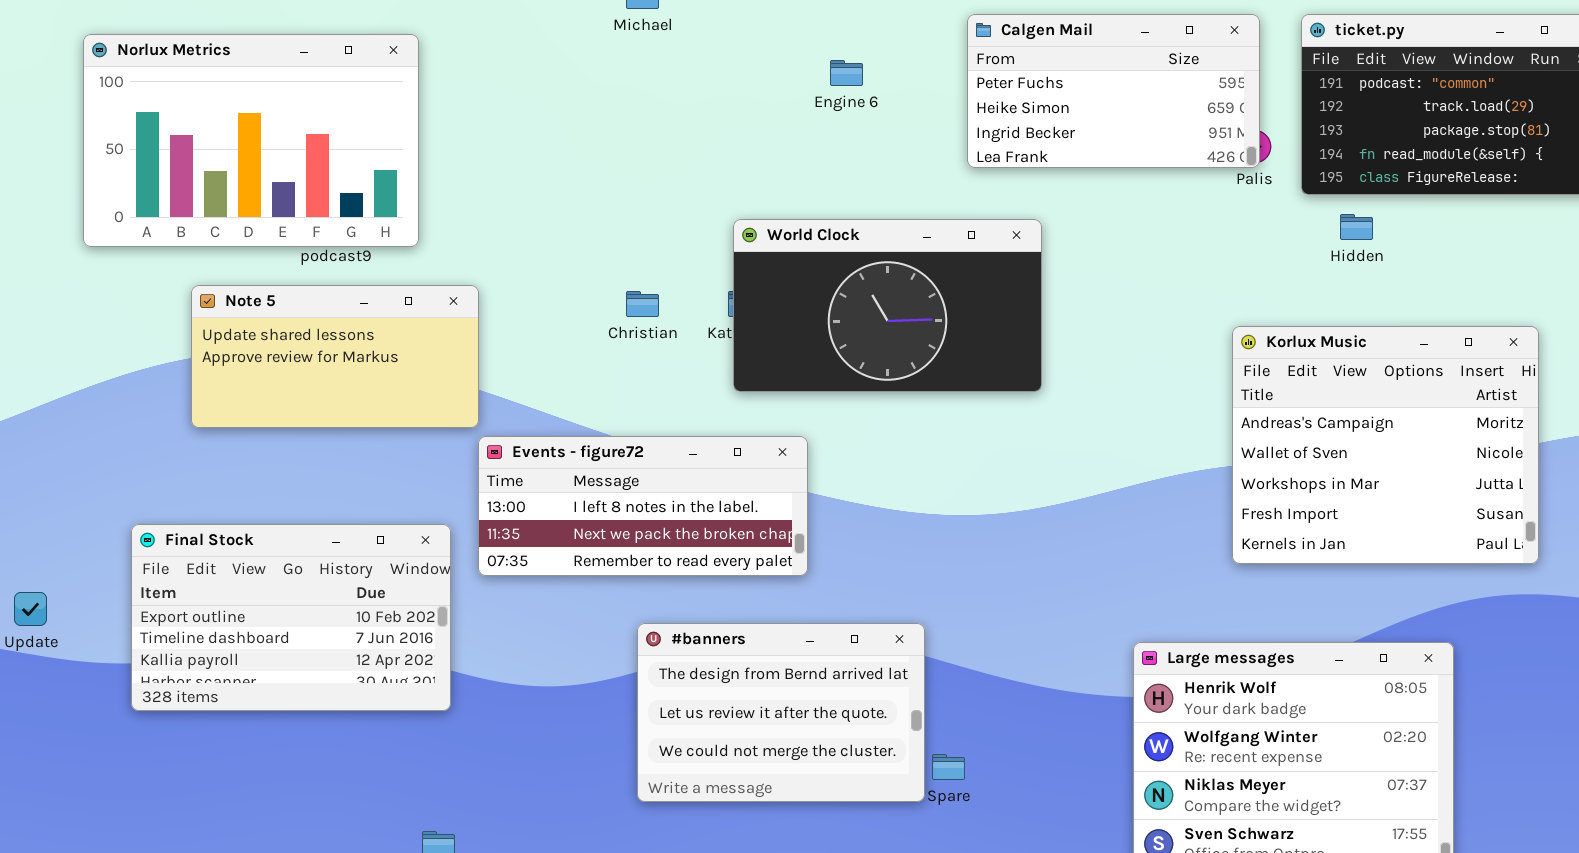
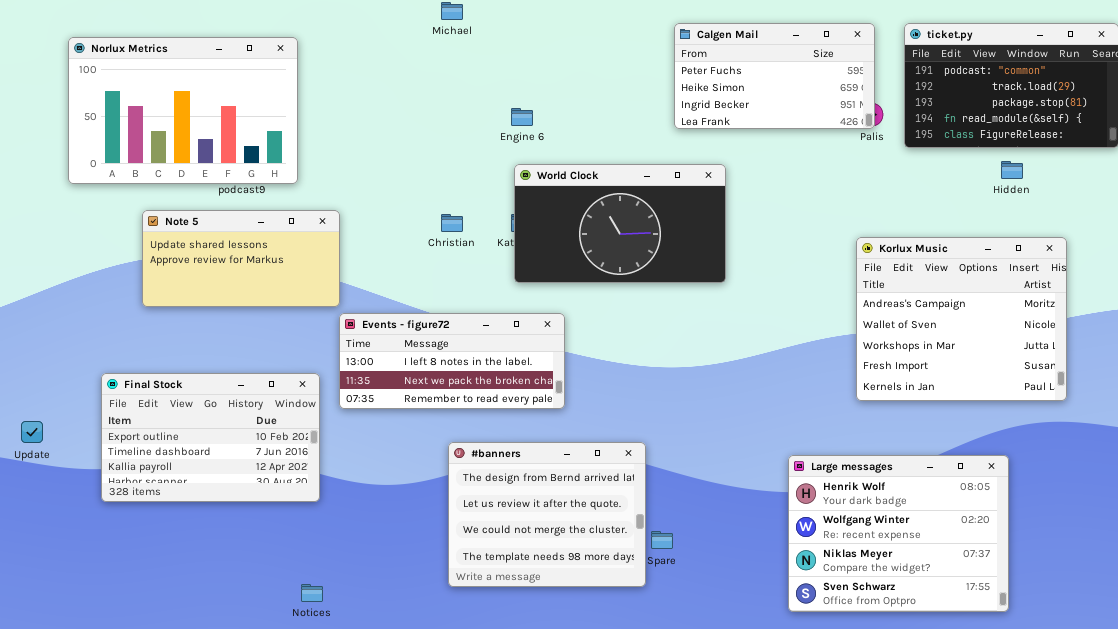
Engine 6: [830,60,863,86] -> [511,108,533,126], moved
Hidden: [1340,214,1373,240] -> [1001,161,1023,179], moved
#banners: [637,623,925,802] -> [448,442,646,587], resized

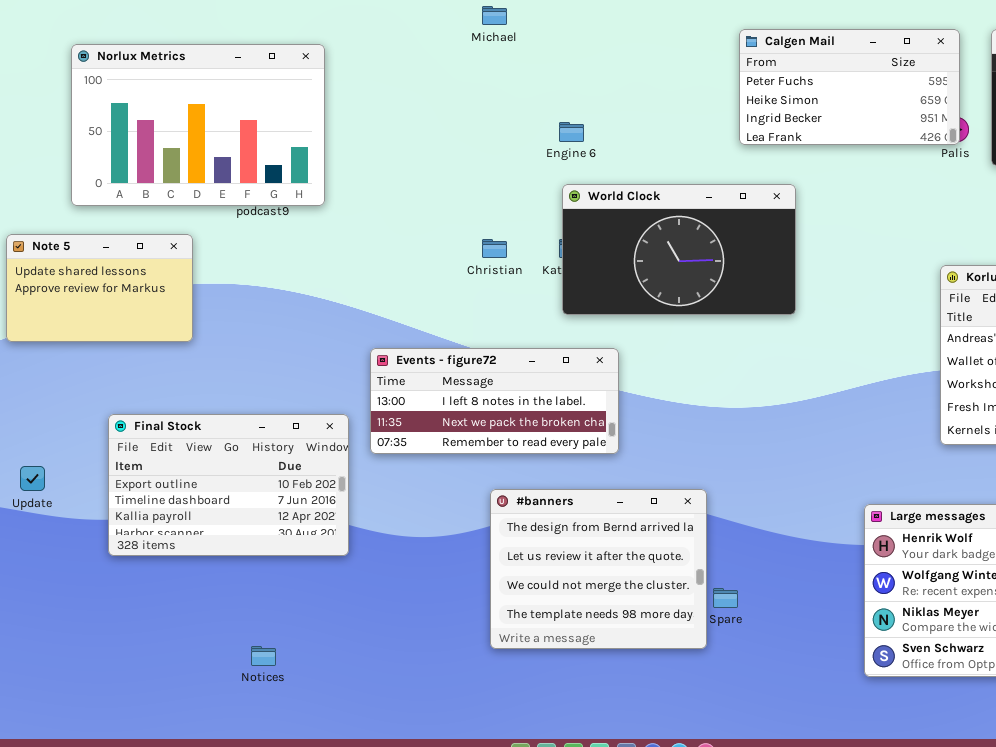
Note 5: [142,210,340,307] -> [6,234,193,342], moved, resized
Notices: [301,584,323,602] -> [251,646,276,666], moved

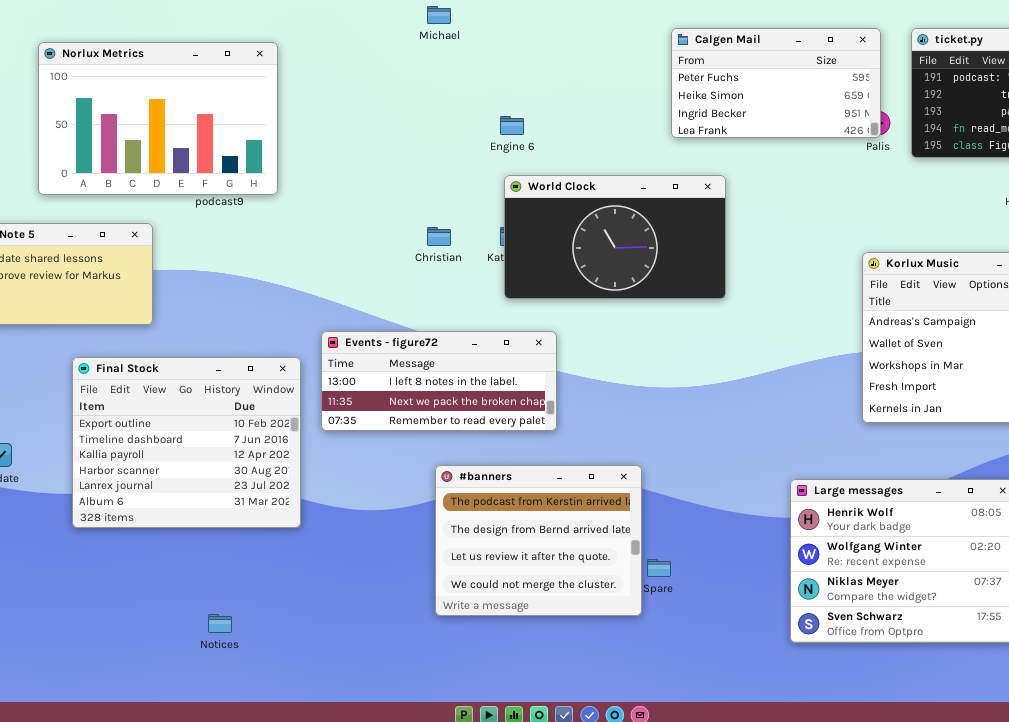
Final Stock: [108,414,349,556] -> [72,357,301,528], resized
#banners: [490,489,707,649] -> [435,465,642,616], scrolled up 1 row

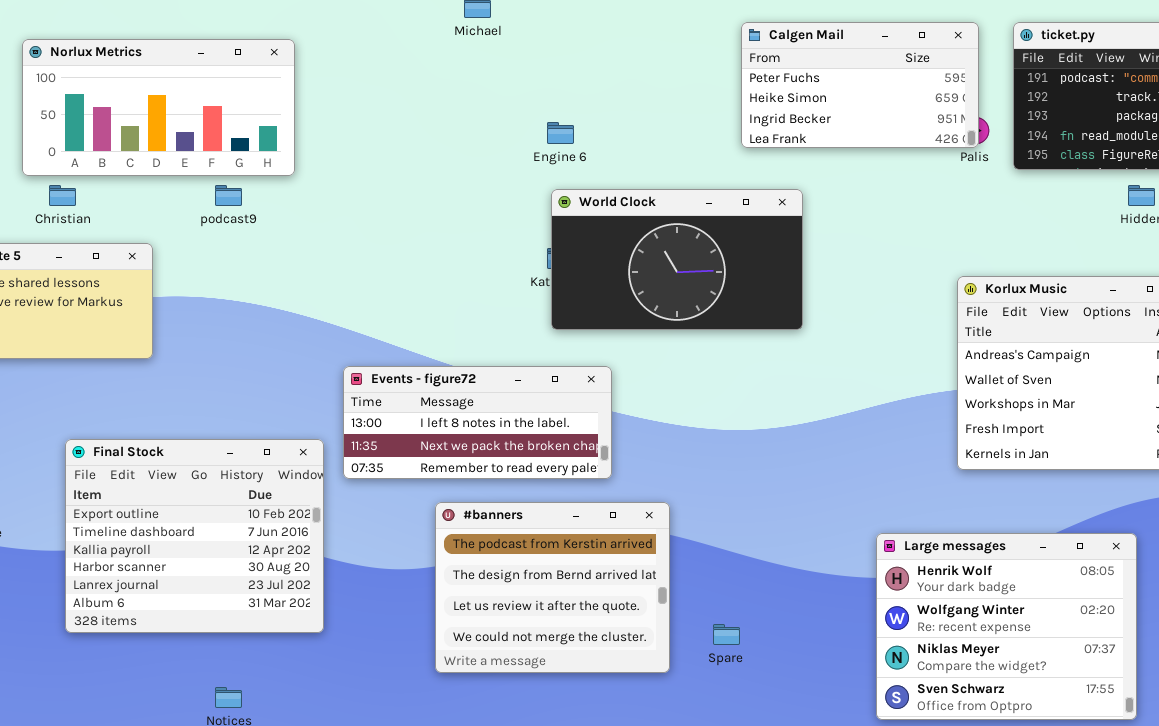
Norlux Metrics: [38,42,278,195] -> [22,39,295,176], resized
Christian: [427,227,451,246] -> [49,185,76,206], moved
Final Stock: [72,357,301,528] -> [65,439,324,633], moved
#banners: [435,465,642,616] -> [435,502,670,673], moved

